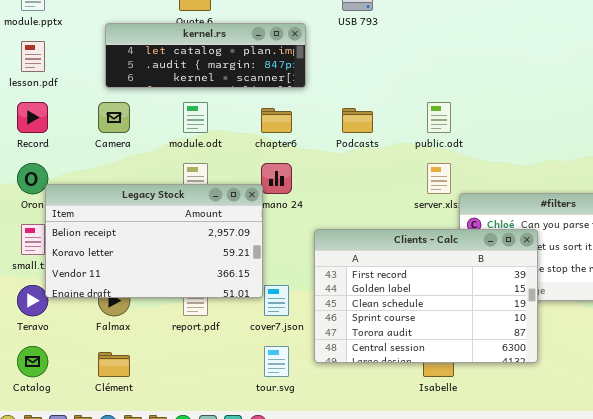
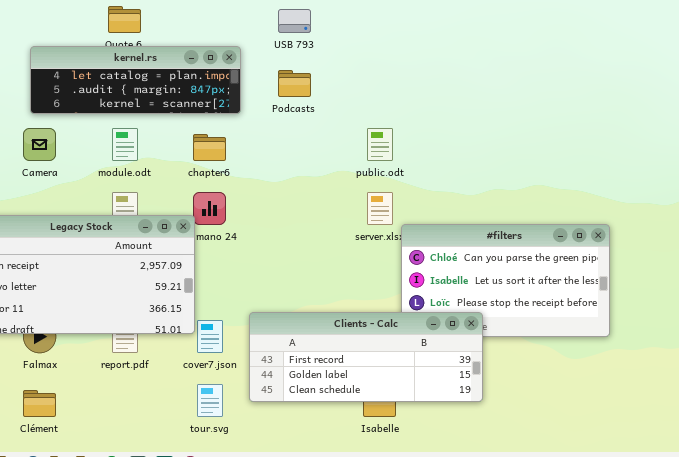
Podcasts: [342,108,373,133] -> [278,70,311,97], moved
Clients - Calc: [314,229,538,363] -> [249,312,483,402], resized

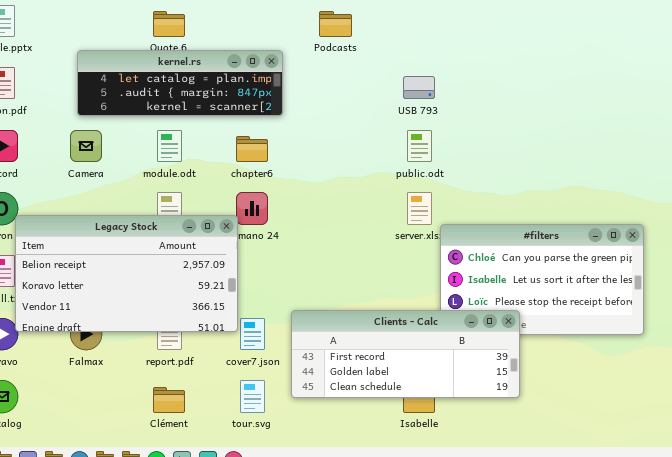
USB 793: [278,9,311,33] -> [403,76,435,99], moved
Podcasts: [278,70,311,97] -> [319,11,352,37], moved
Clément: [23,390,56,417] -> [153,387,185,413], moved

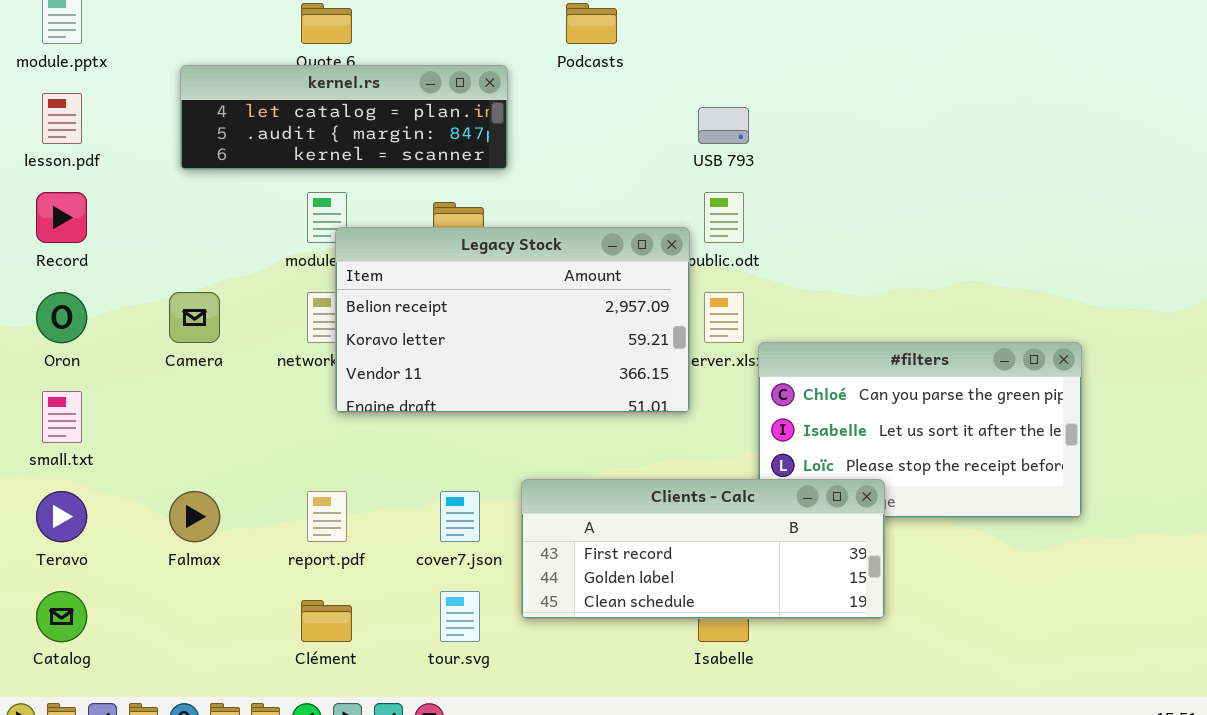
Camera: [70,130,102,162] -> [169,292,220,343], moved
Legacy Stock: [15,215,238,332] -> [335,227,690,413], moved

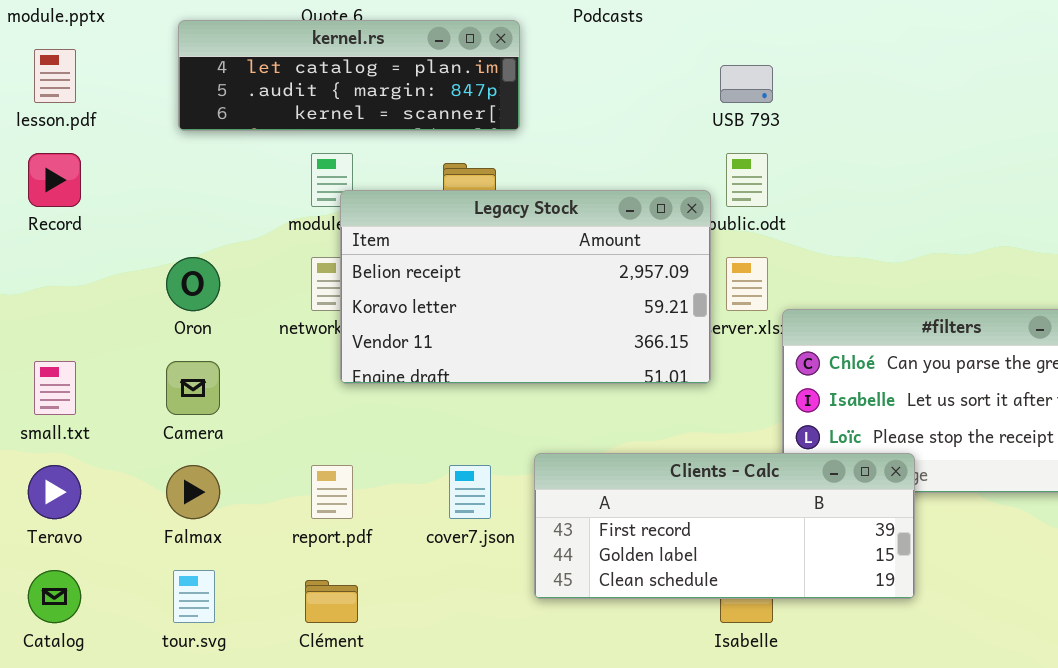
Oron: [36,292,87,343] -> [166,257,220,311], moved
Camera: [169,292,220,343] -> [166,361,220,415], moved
tour.svg: [440,591,480,642] -> [173,570,215,623], moved

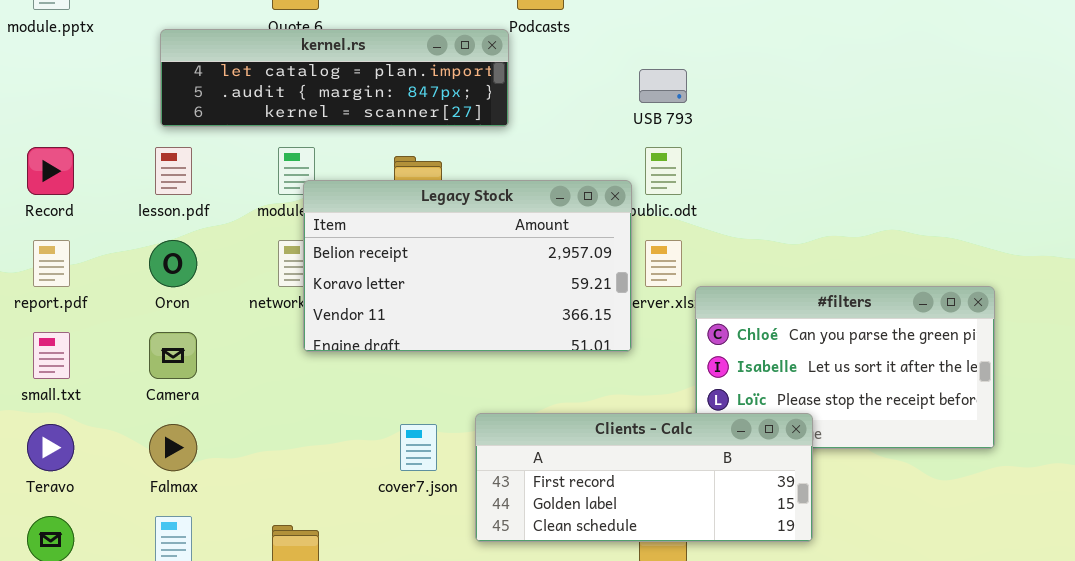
kernel.rs: [178,20,520,131] -> [160,29,509,127], resized
lesson.pdf: [34,49,76,103] -> [155,147,192,195], moved
report.pdf: [311,465,353,519] -> [33,240,70,287], moved

